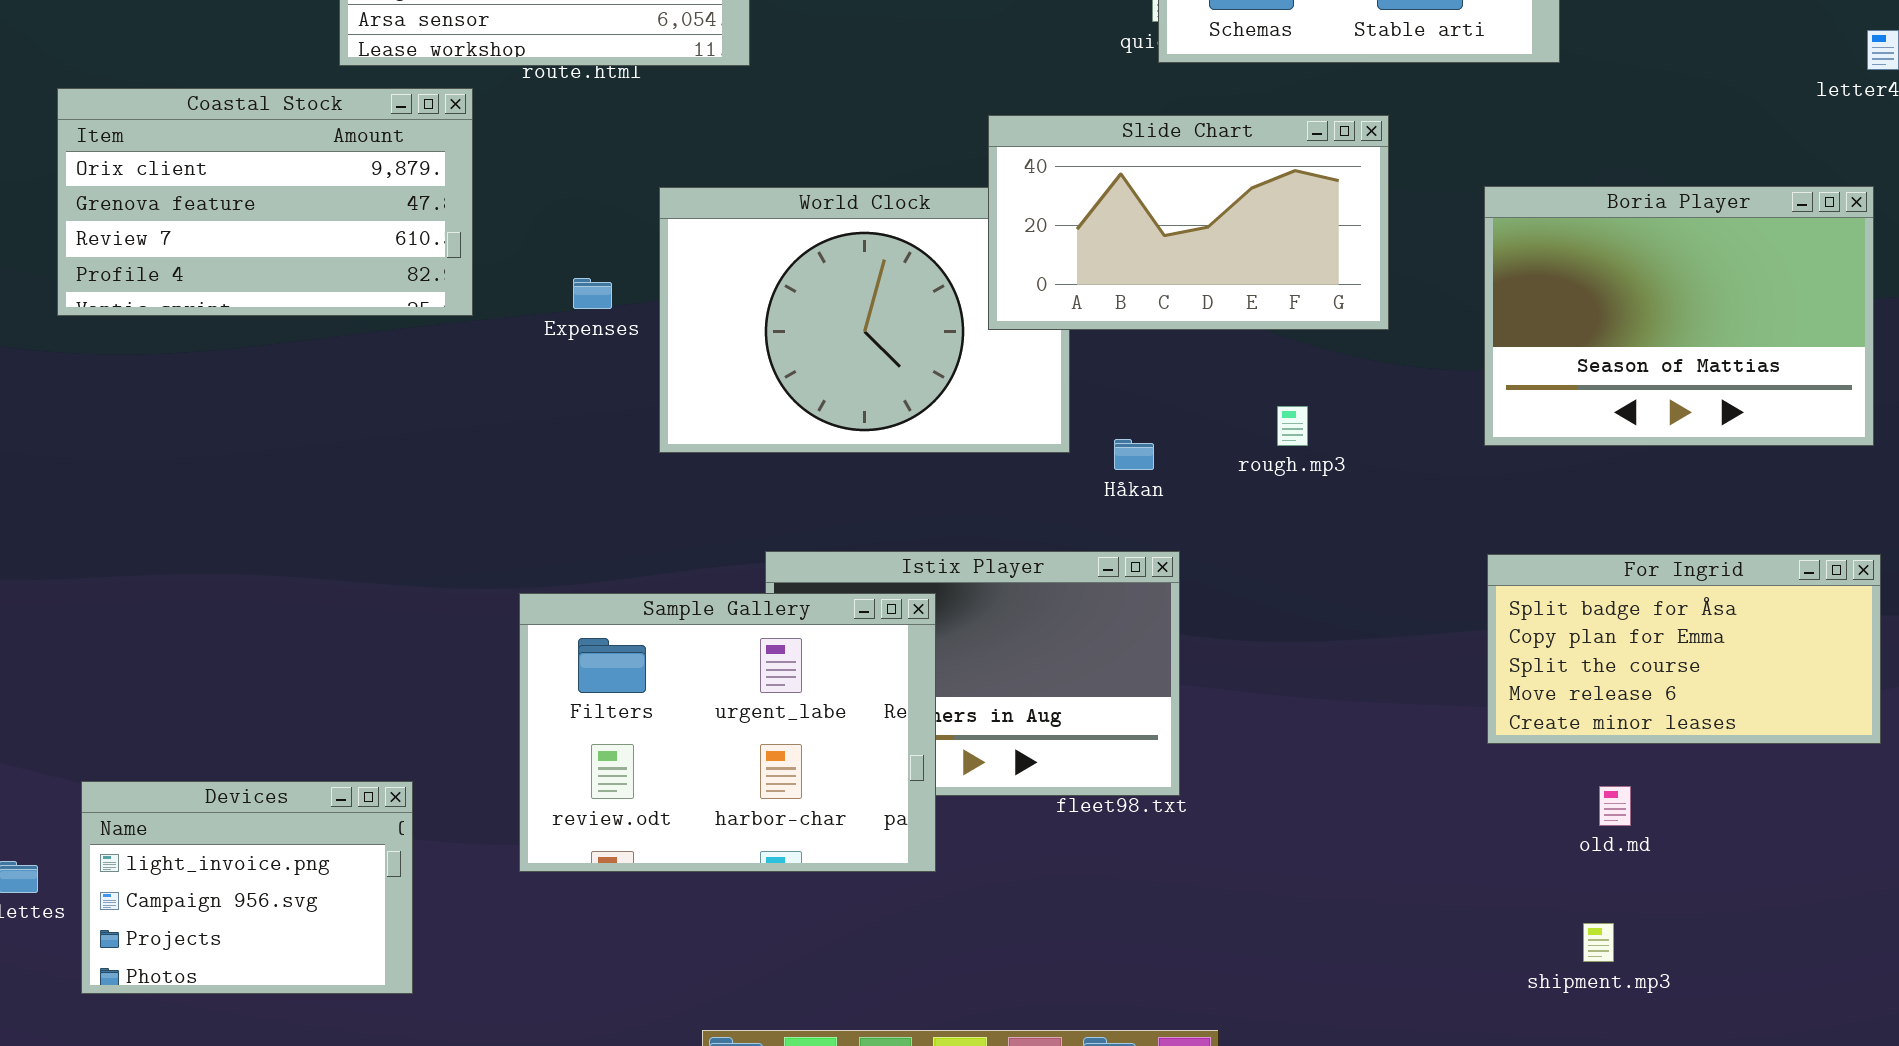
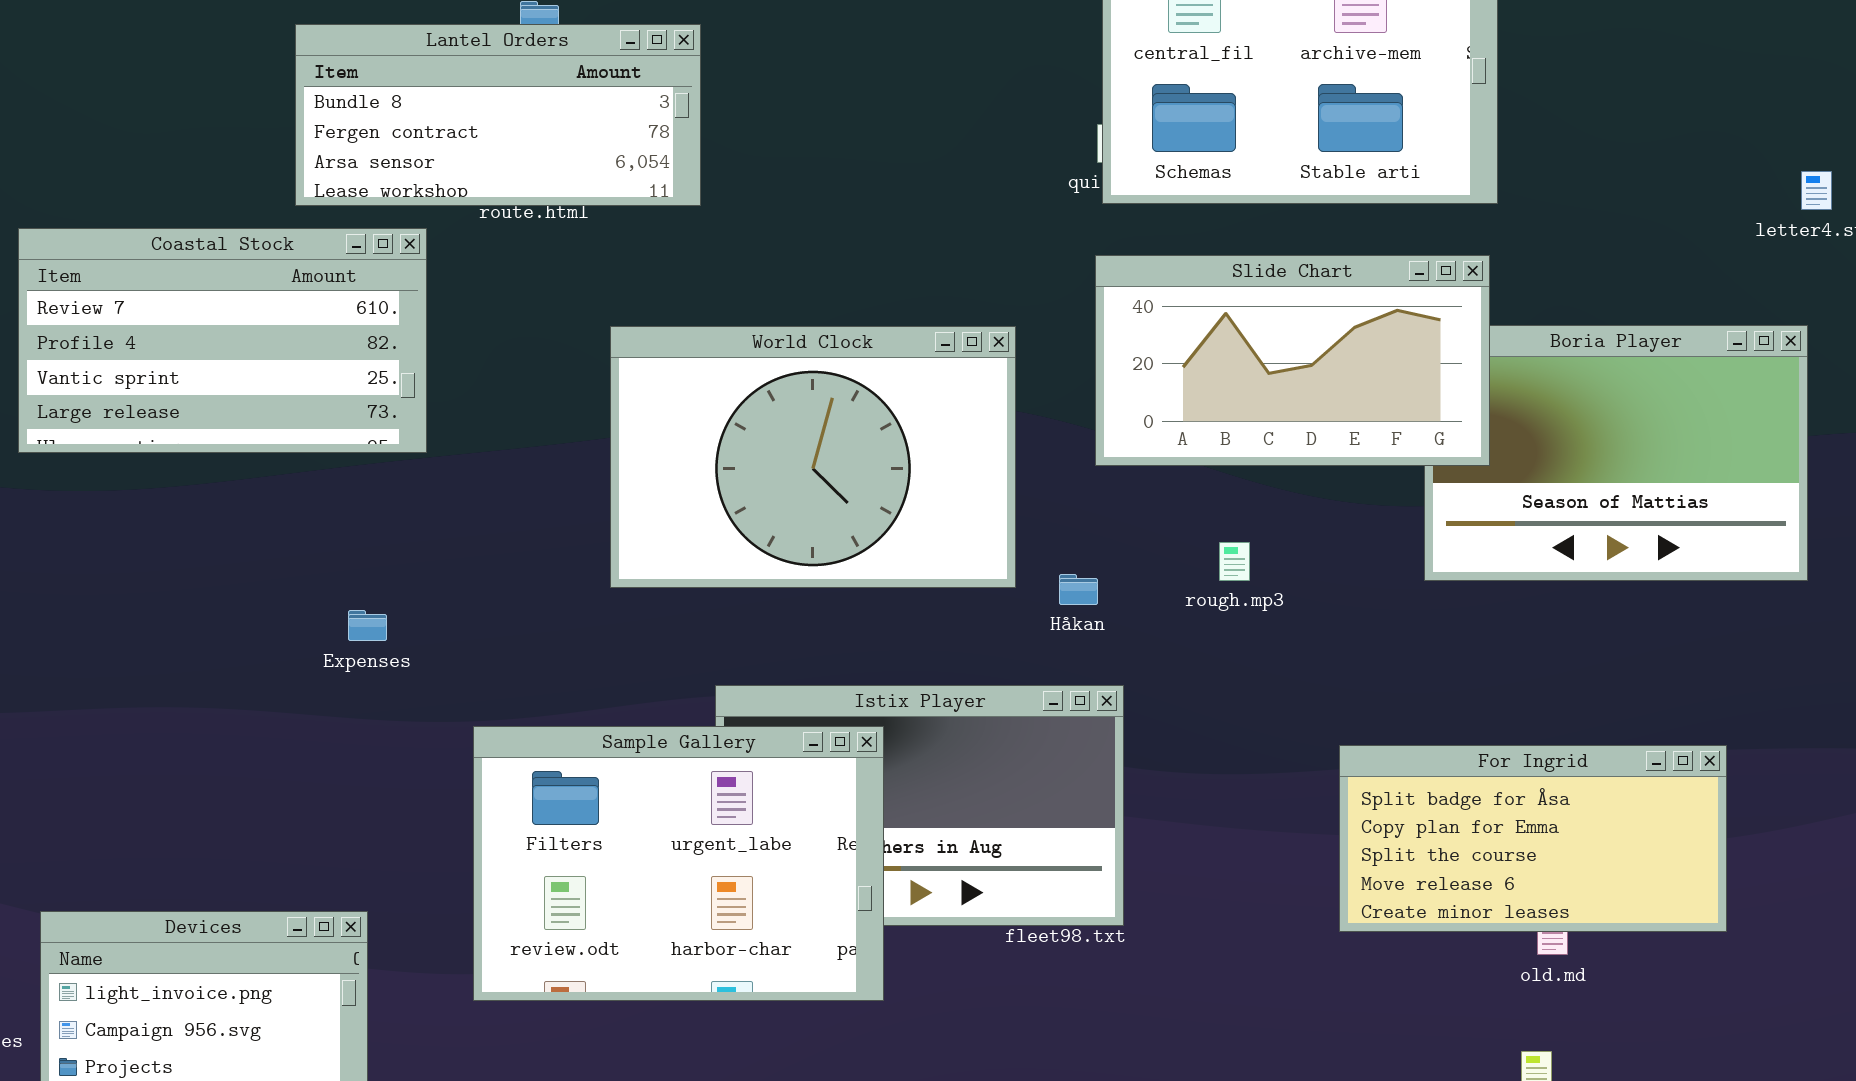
Coastal Stock: [57,88,473,316] -> [18,228,427,453], scrolled down 2 rows
Slide Chart: [988,115,1389,330] -> [1095,255,1490,466], moved
Expenses: [573,278,612,309] -> [348,610,387,641], moved
For Ingrid: [1487,554,1881,744] -> [1339,745,1727,932], moved

